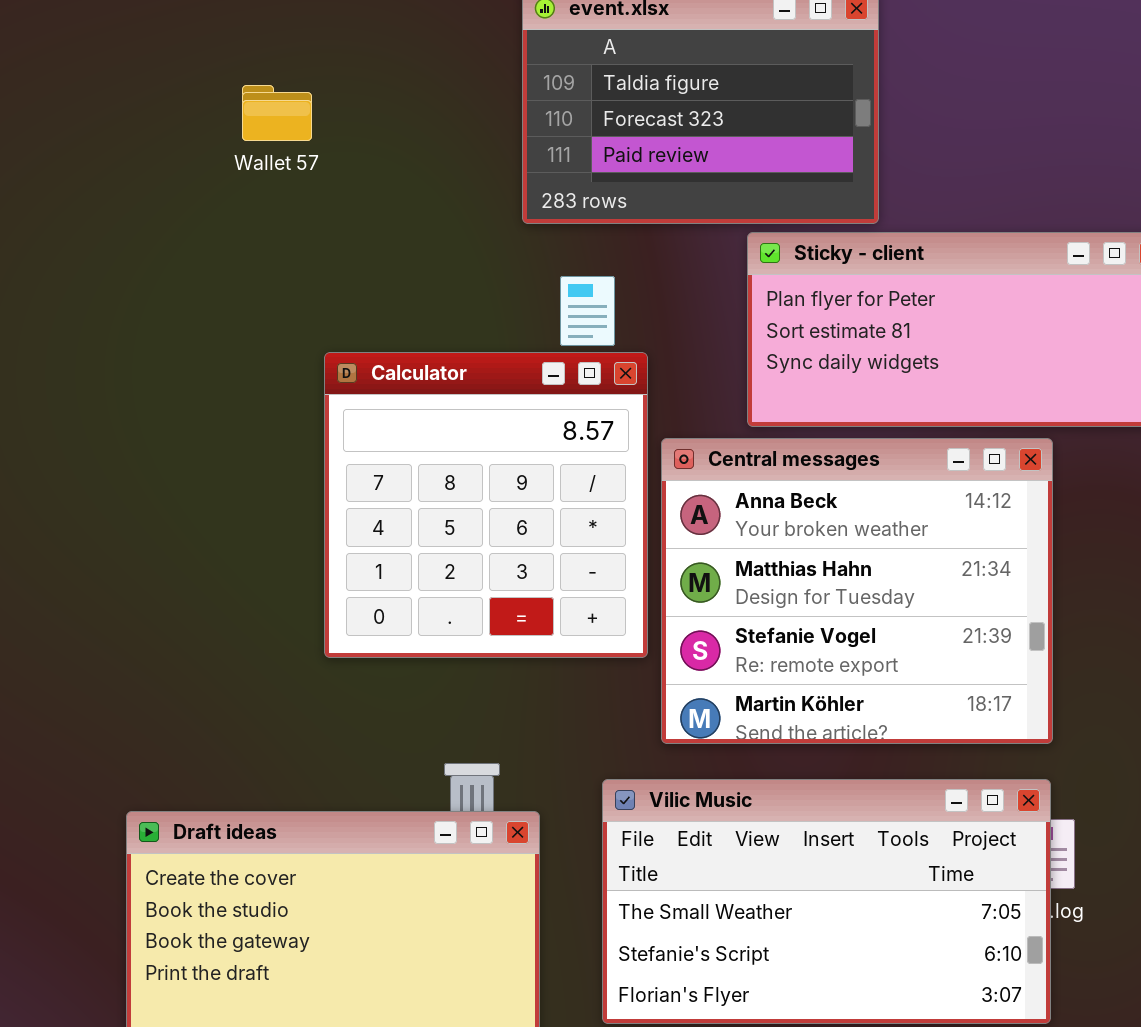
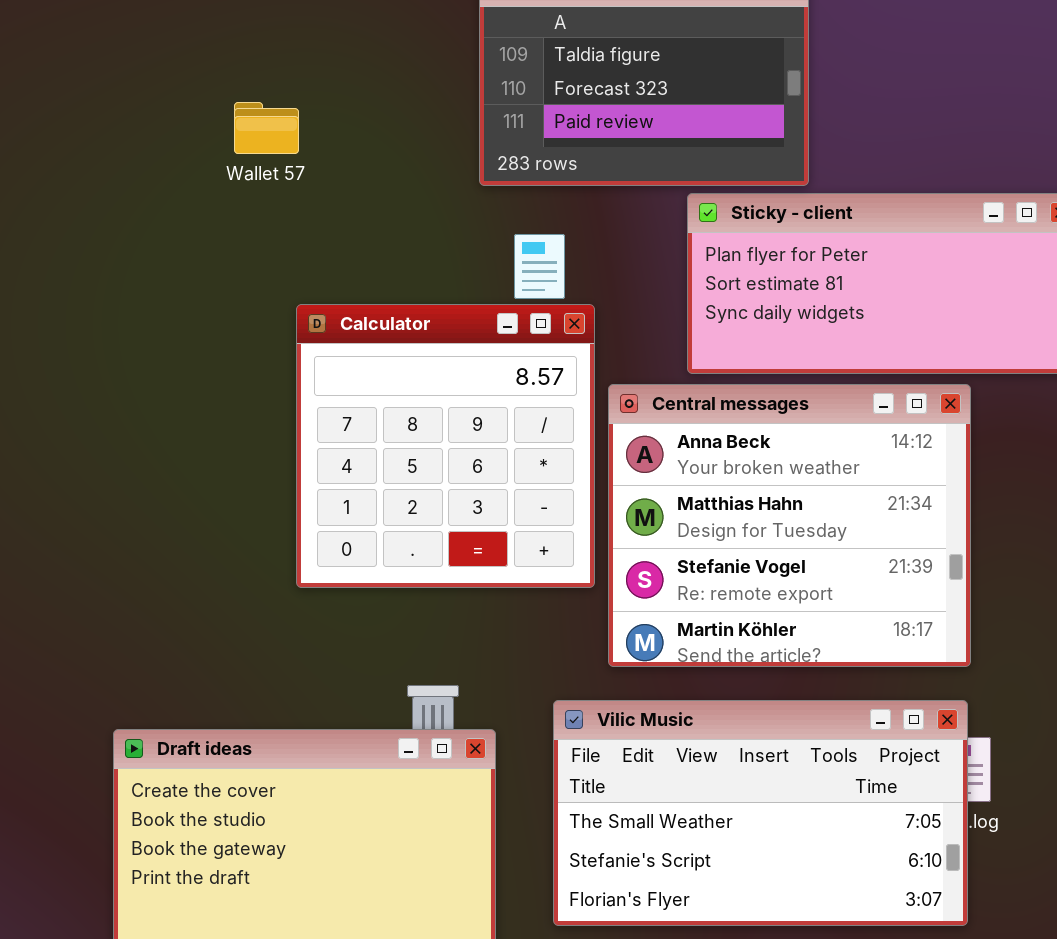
Wallet 57: [242,85,312,141] -> [234,102,299,154], moved

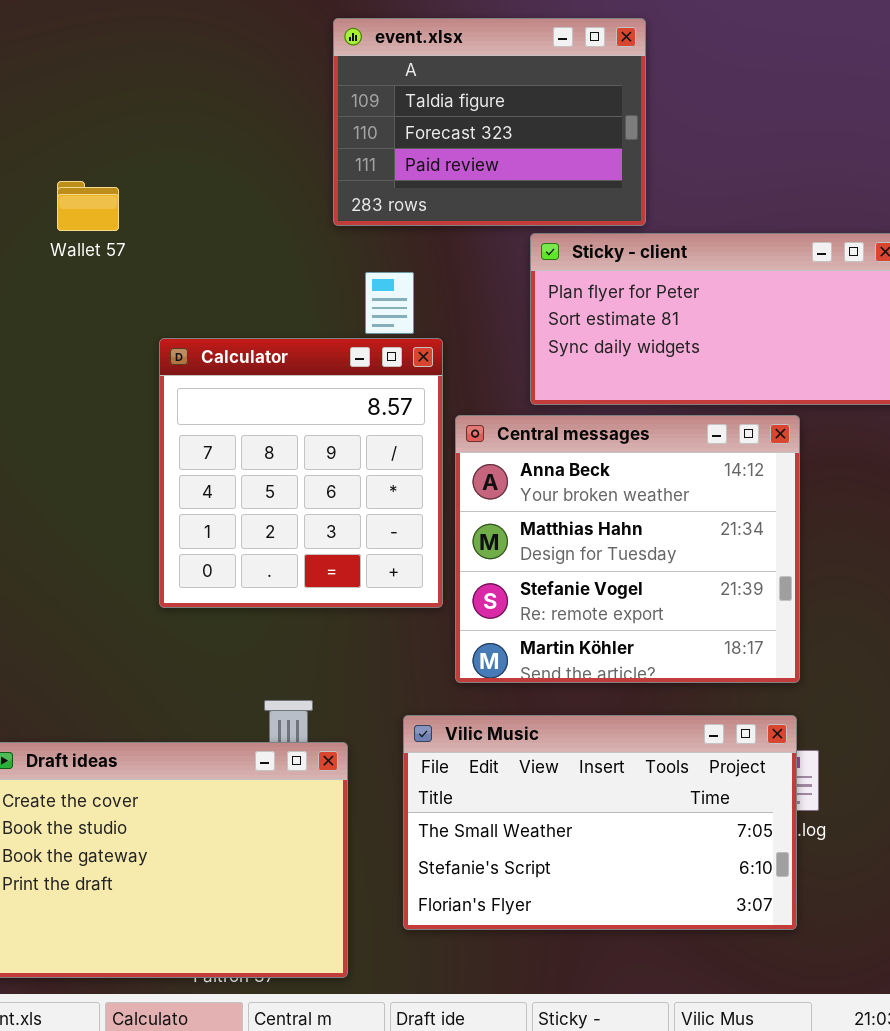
Wallet 57: [234,102,299,154] -> [57,181,119,231], moved

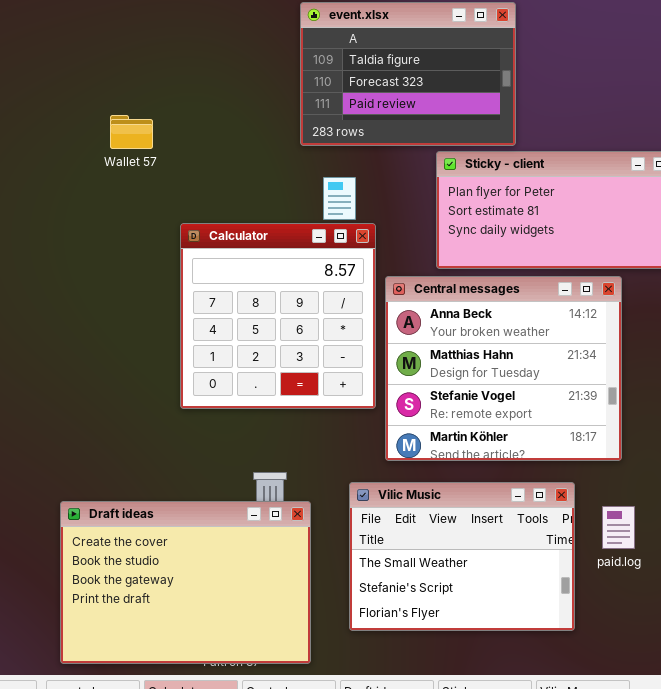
Vilic Music: [403,715,797,930] -> [349,482,575,631], resized

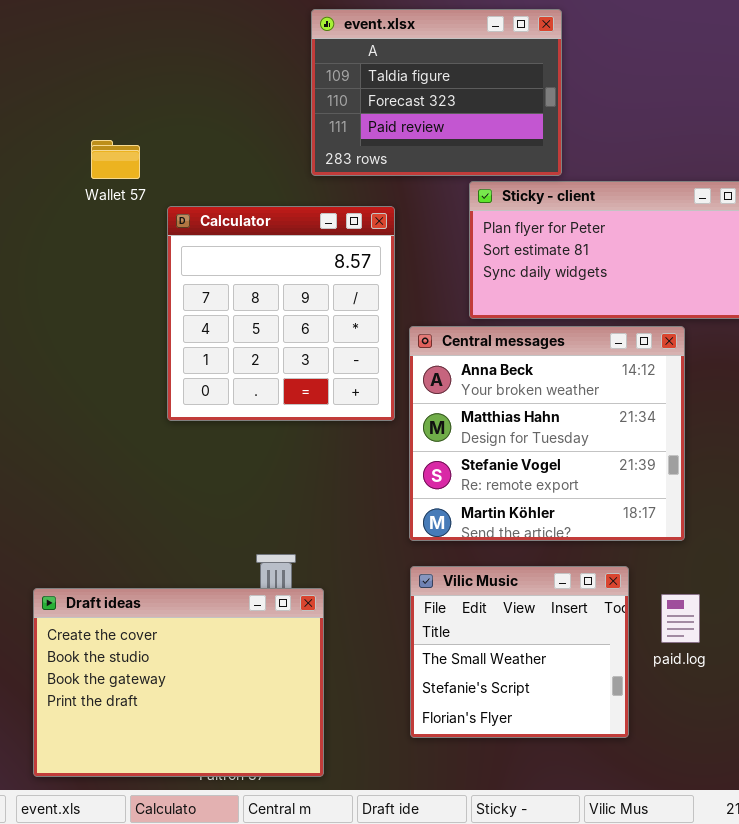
Calculator: [180,223,376,409] -> [167,206,395,421], moved
Vilic Music: [349,482,575,631] -> [410,566,629,738], resized

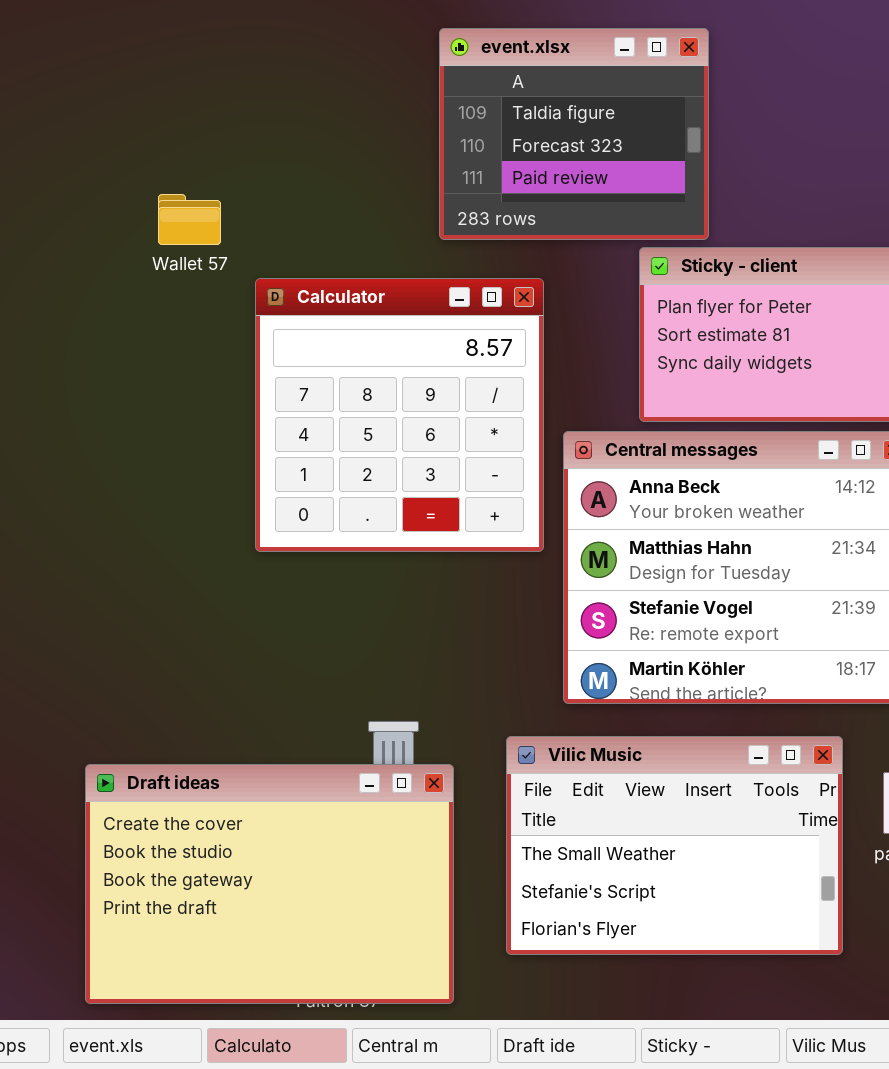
event.xlsx: [311,9,562,176] -> [439,28,709,240], resized
Vilic Music: [410,566,629,738] -> [506,736,843,955], resized

